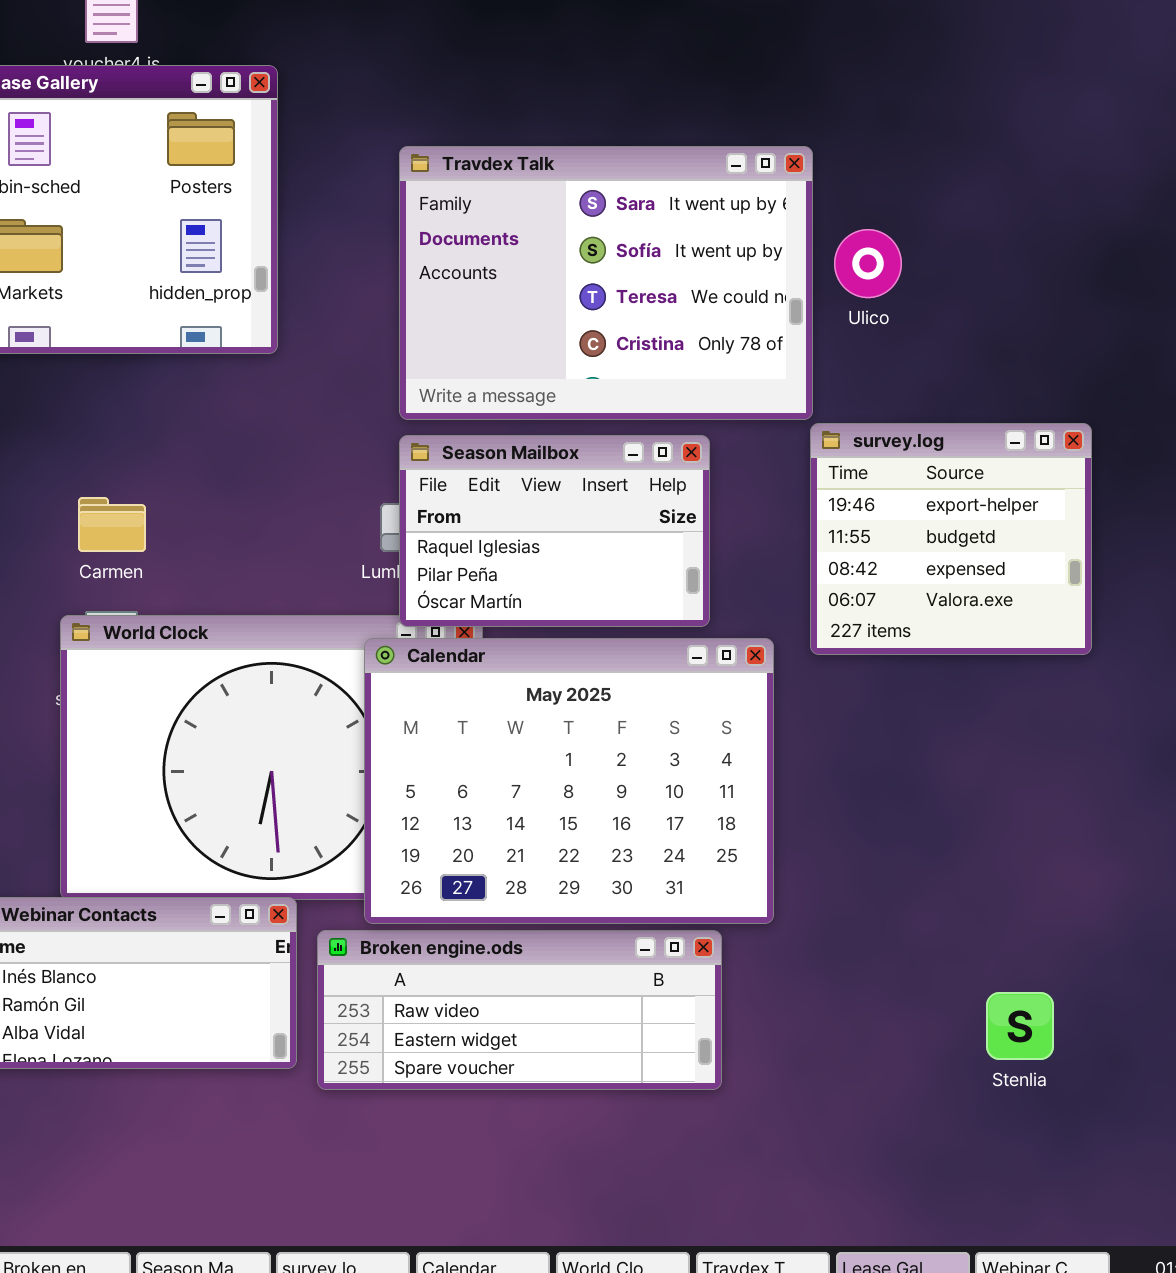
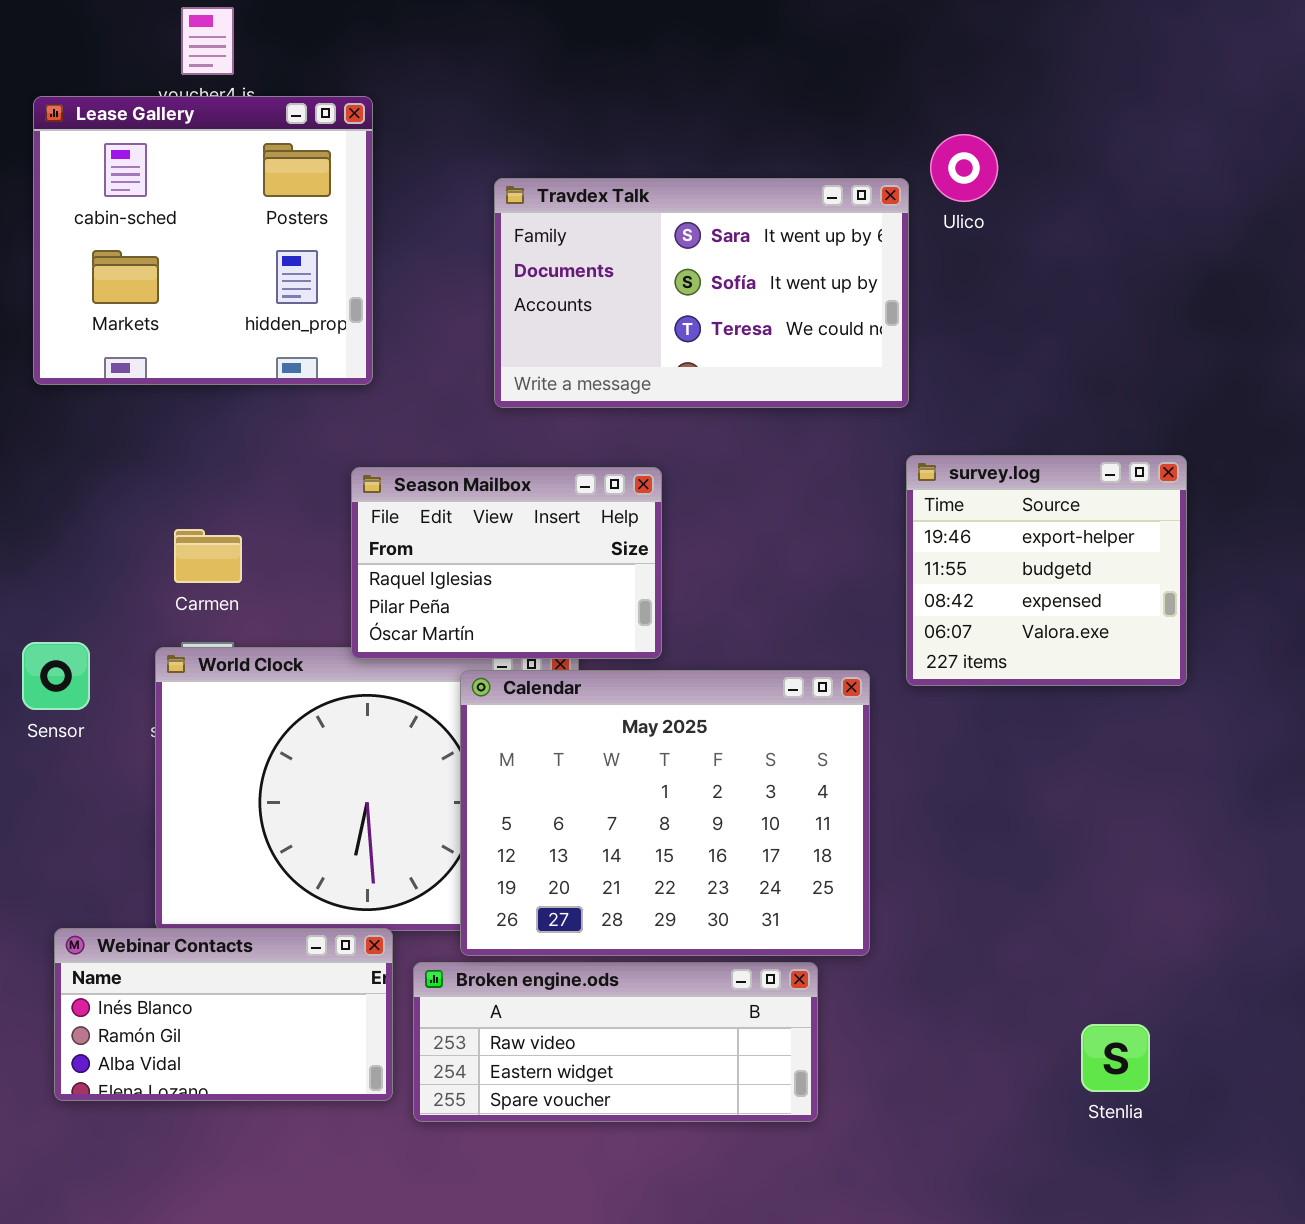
Travdex Talk: [399,146,813,420] -> [494,178,909,408], resized
Ulico: [834,229,902,298] -> [930,134,998,202], moved
Season Mailbox: [399,435,710,627] -> [351,467,662,659], moved

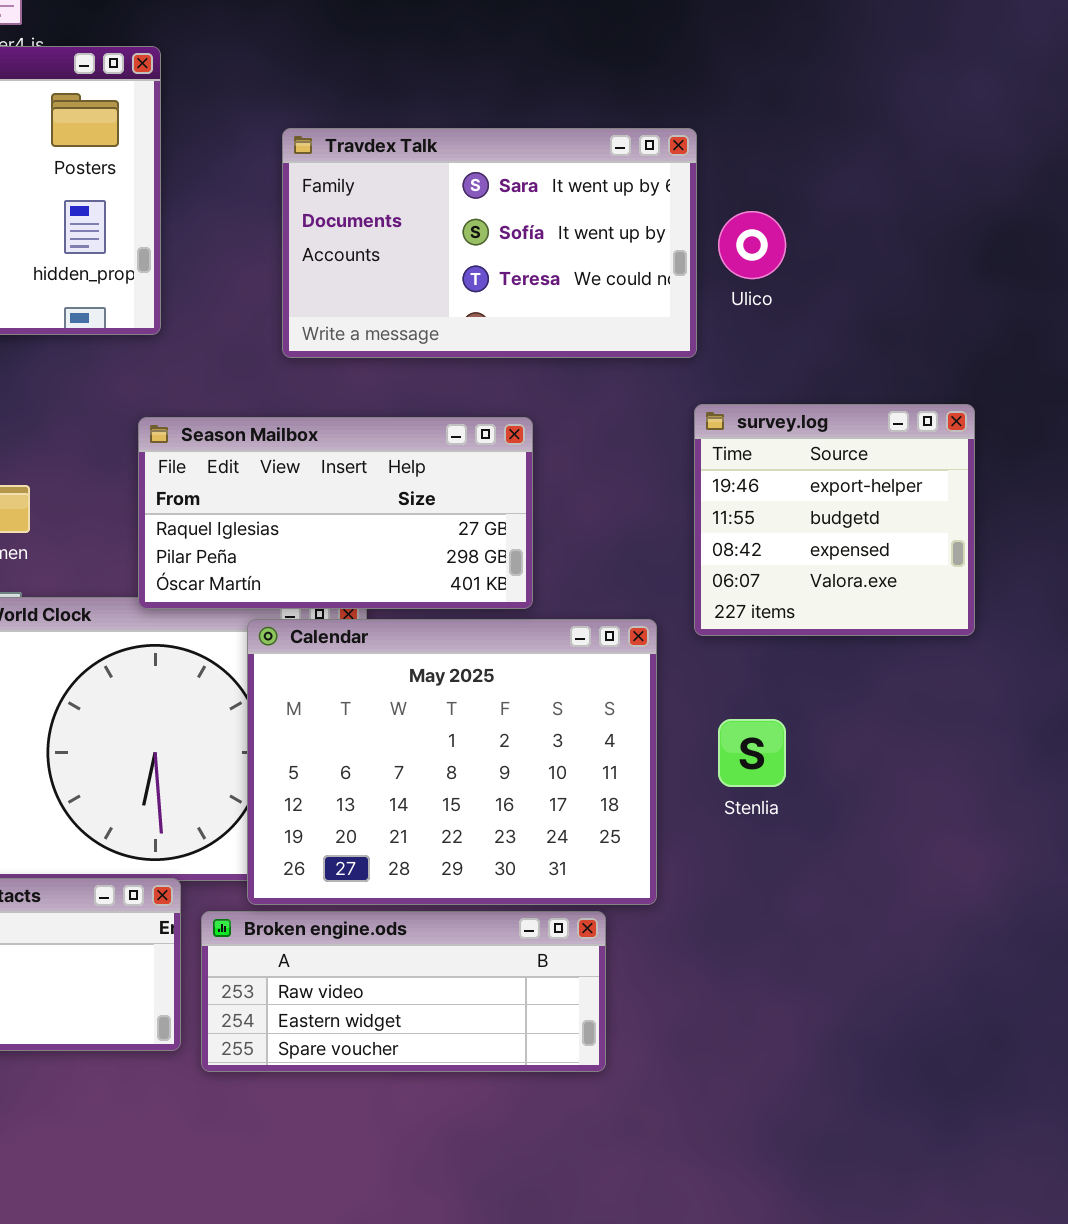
Ulico: [930,134,998,202] -> [718,211,786,279], moved
Season Mailbox: [351,467,662,659] -> [138,417,533,609], resized
Stenlia: [1081,1024,1150,1092] -> [718,719,786,787], moved

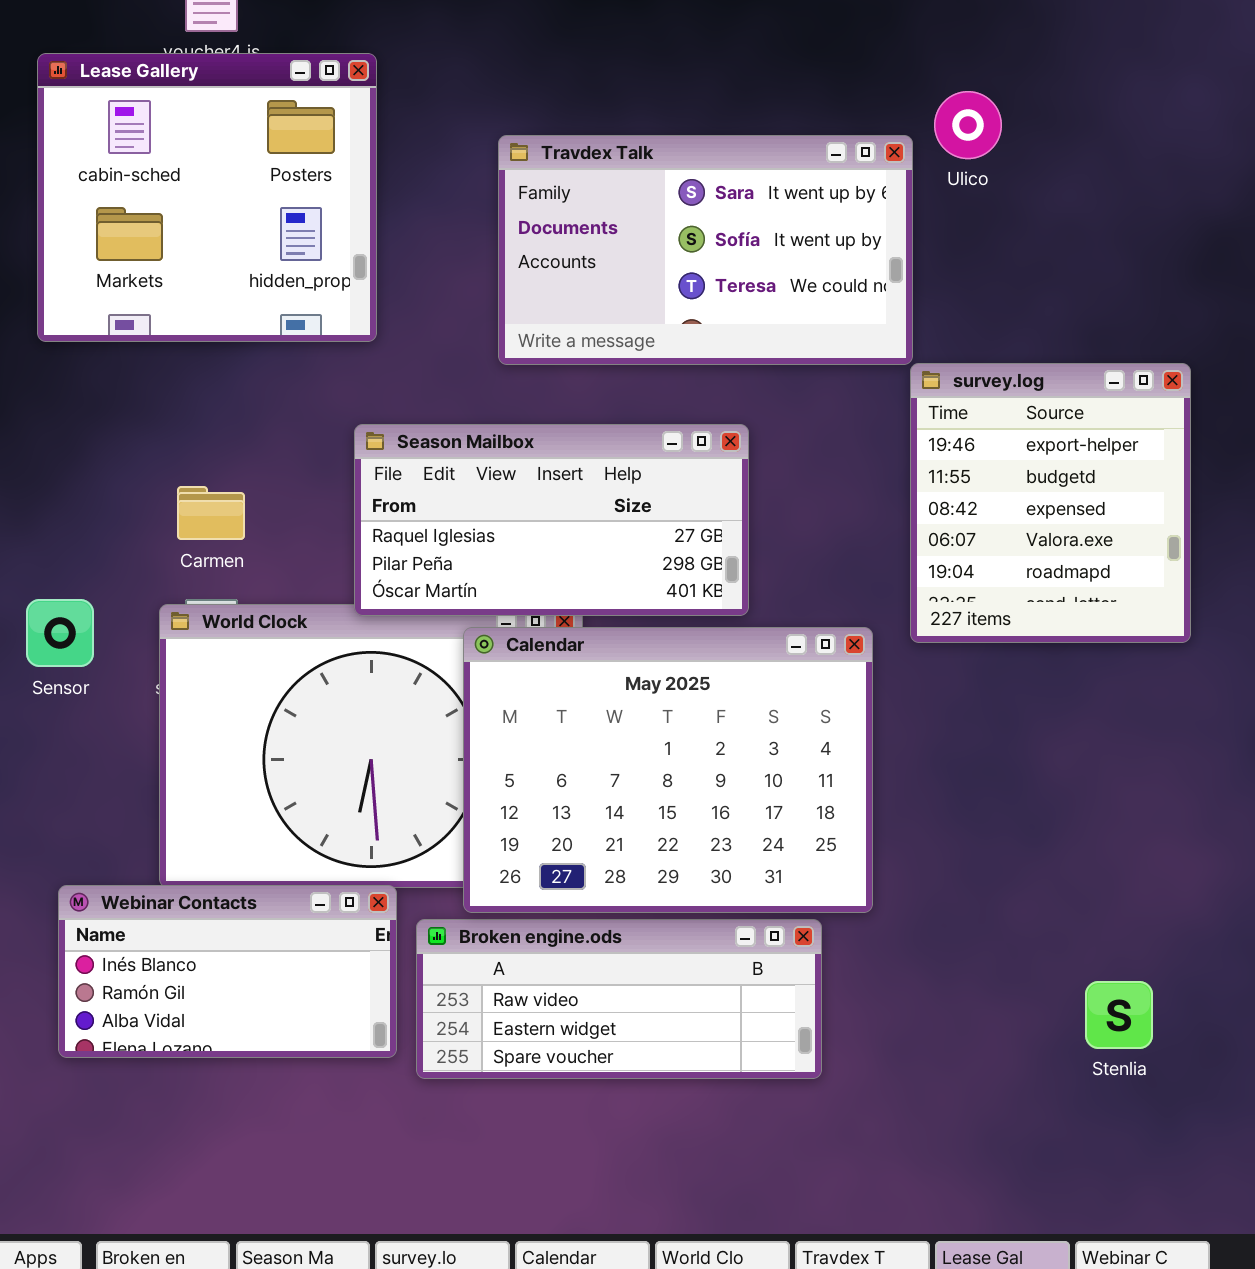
Ulico: [718,211,786,279] -> [934,91,1002,159], moved
survey.log: [694,404,975,636] -> [910,363,1191,643], resized
Stenlia: [718,719,786,787] -> [1085,981,1153,1049], moved

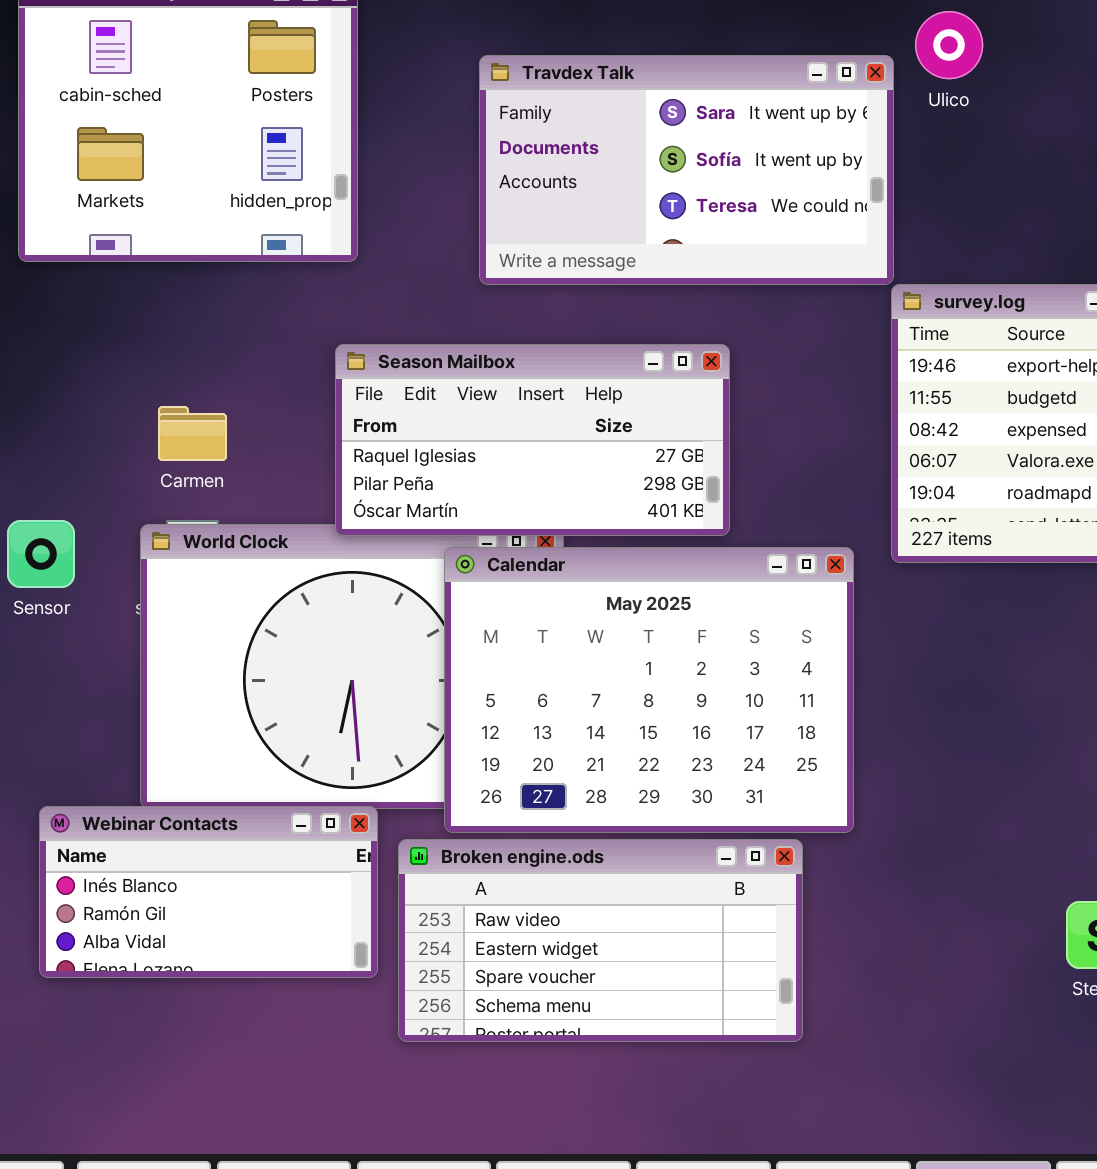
Broken engine.ods: [416,919,822,1079] -> [398,839,803,1042], resized

